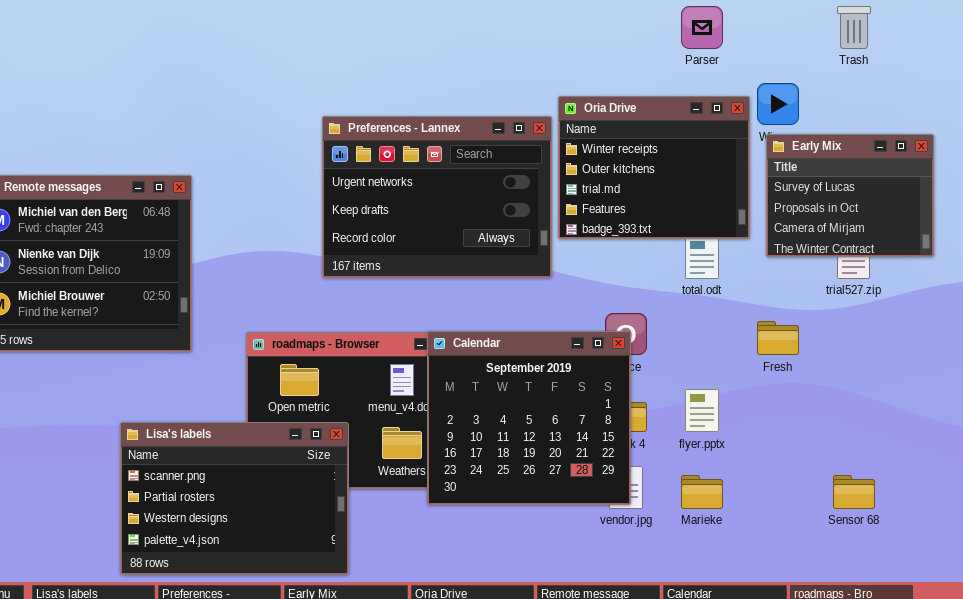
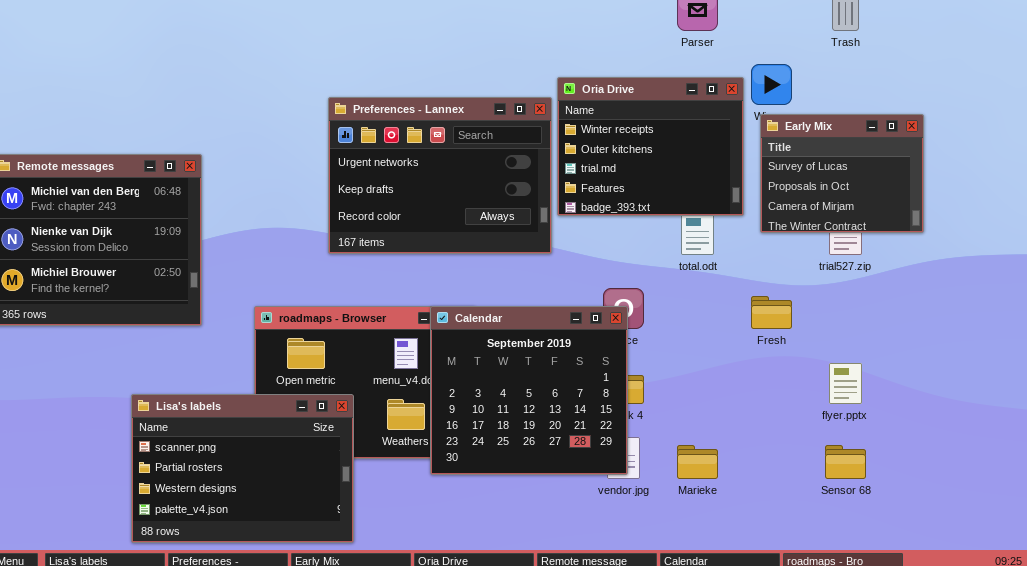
flyer.pptx: [685,389,719,432] -> [829,363,862,404], moved

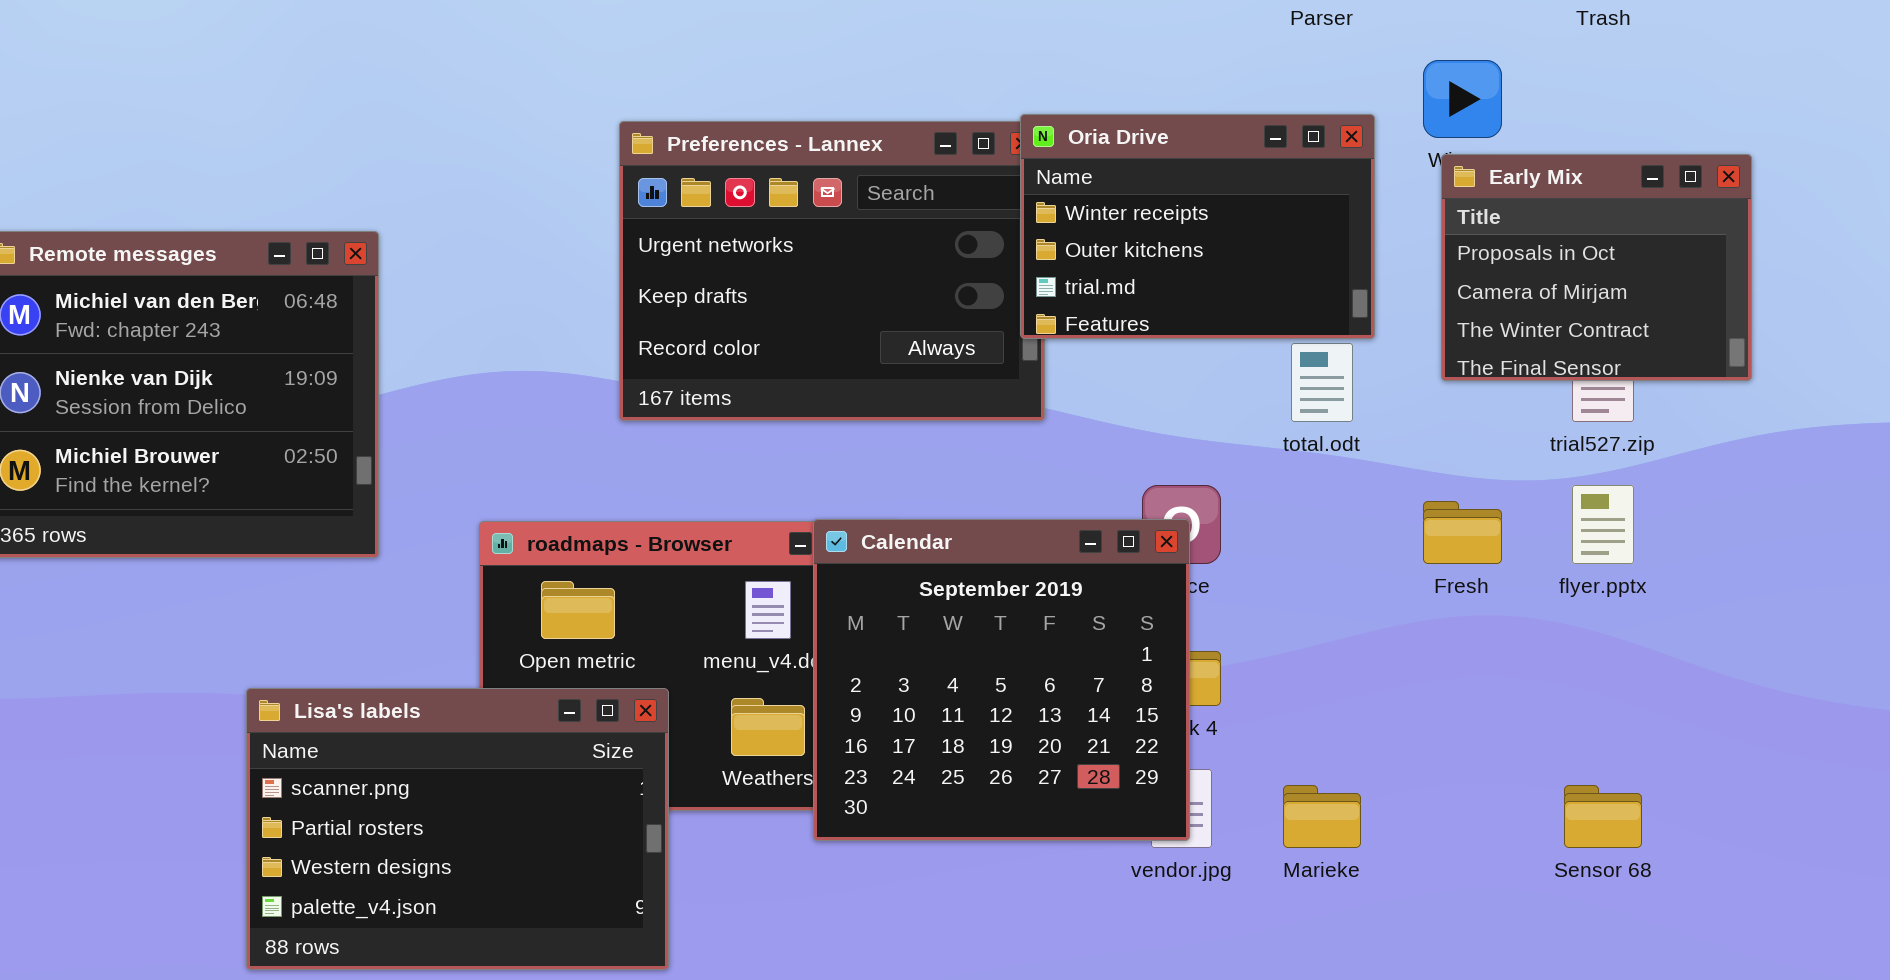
Oria Drive: [557,77,744,216] -> [1020,114,1375,339], moved, resized
Early Mix: [760,114,924,233] -> [1441,154,1752,381], scrolled down 1 row
flyer.pptx: [829,363,862,404] -> [1572,485,1634,564], moved

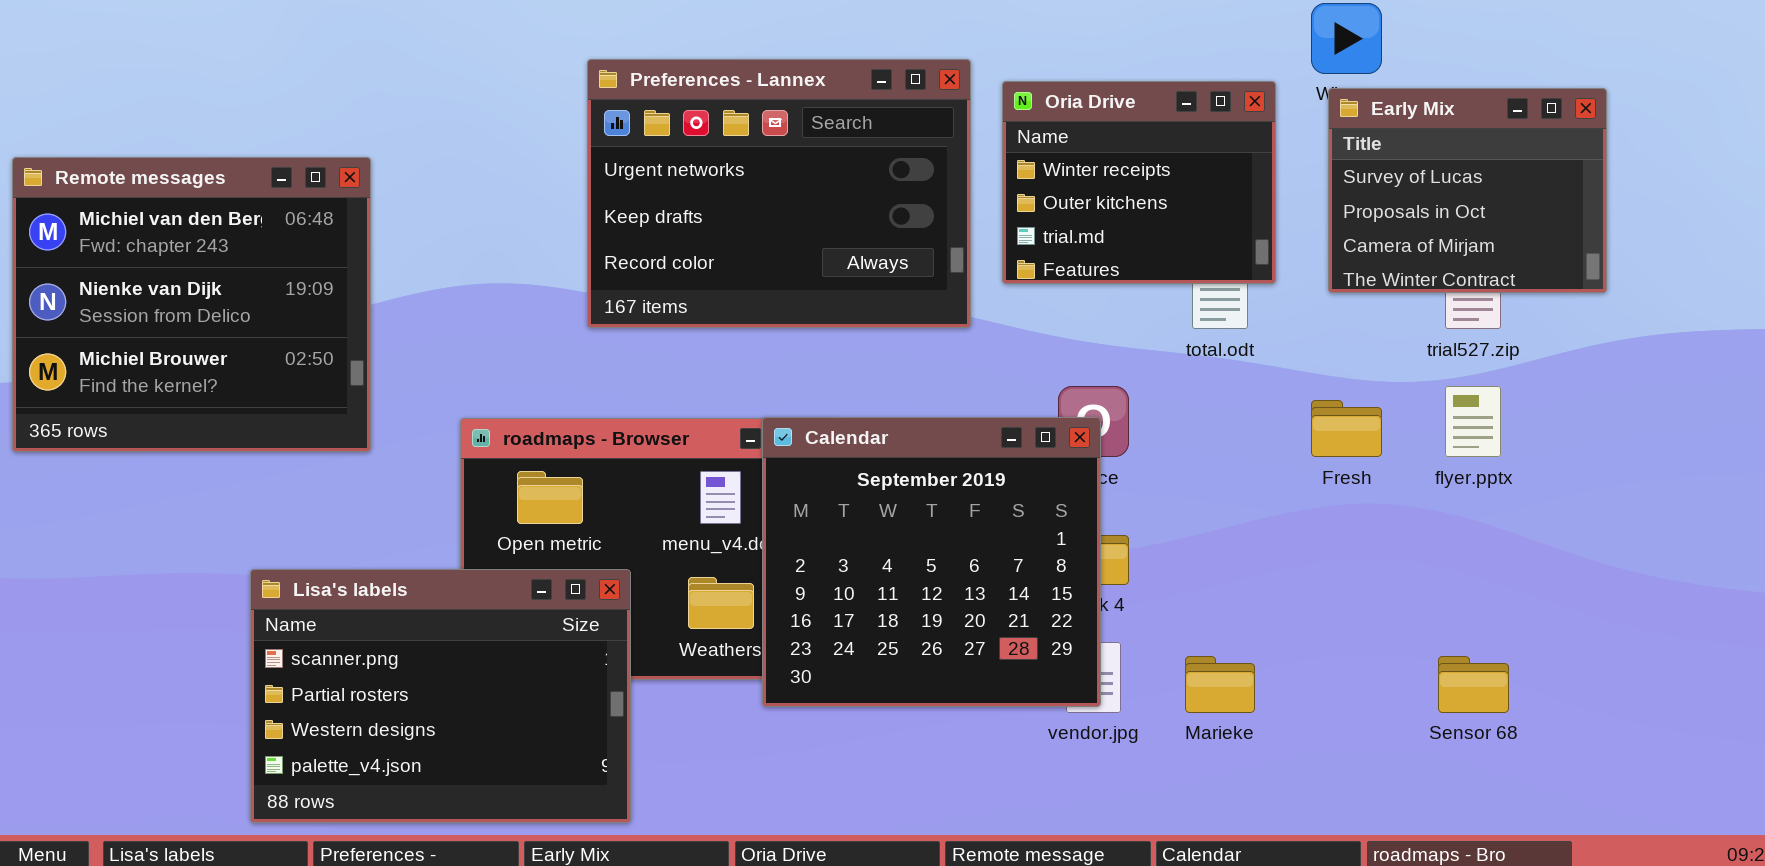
Oria Drive: [1020,114,1375,339] -> [1002,81,1276,284], moved, resized
Early Mix: [1441,154,1752,381] -> [1328,88,1607,293], scrolled up 1 row

